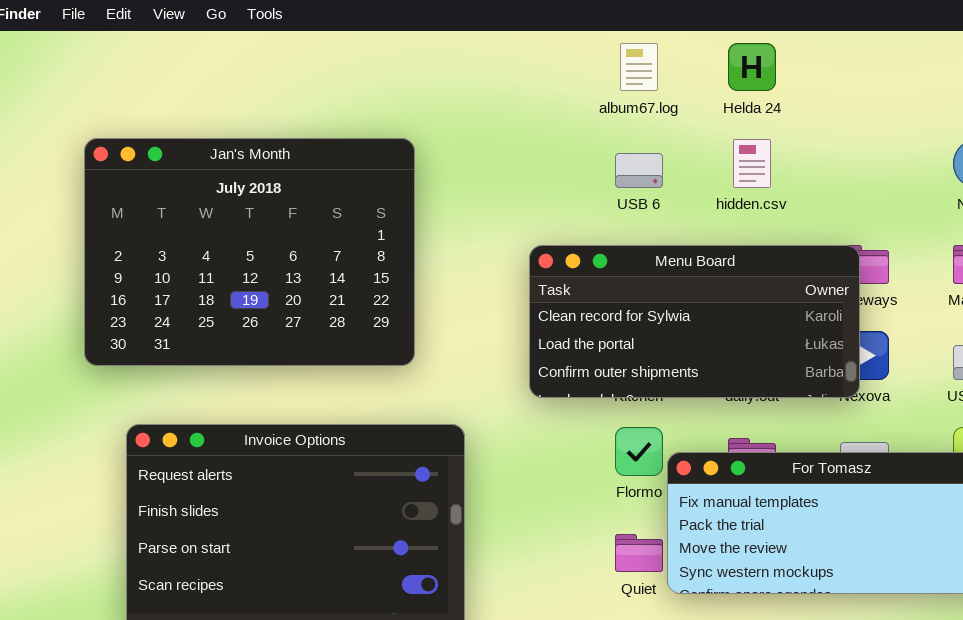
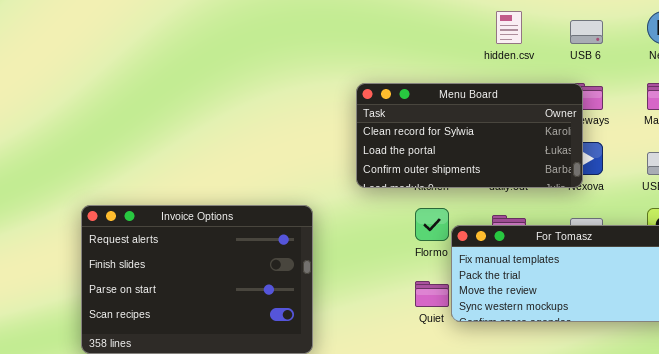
Jan's Month: [84,138,415,366] -> none, closed
USB 6: [615,153,663,188] -> [570,20,603,44], moved

